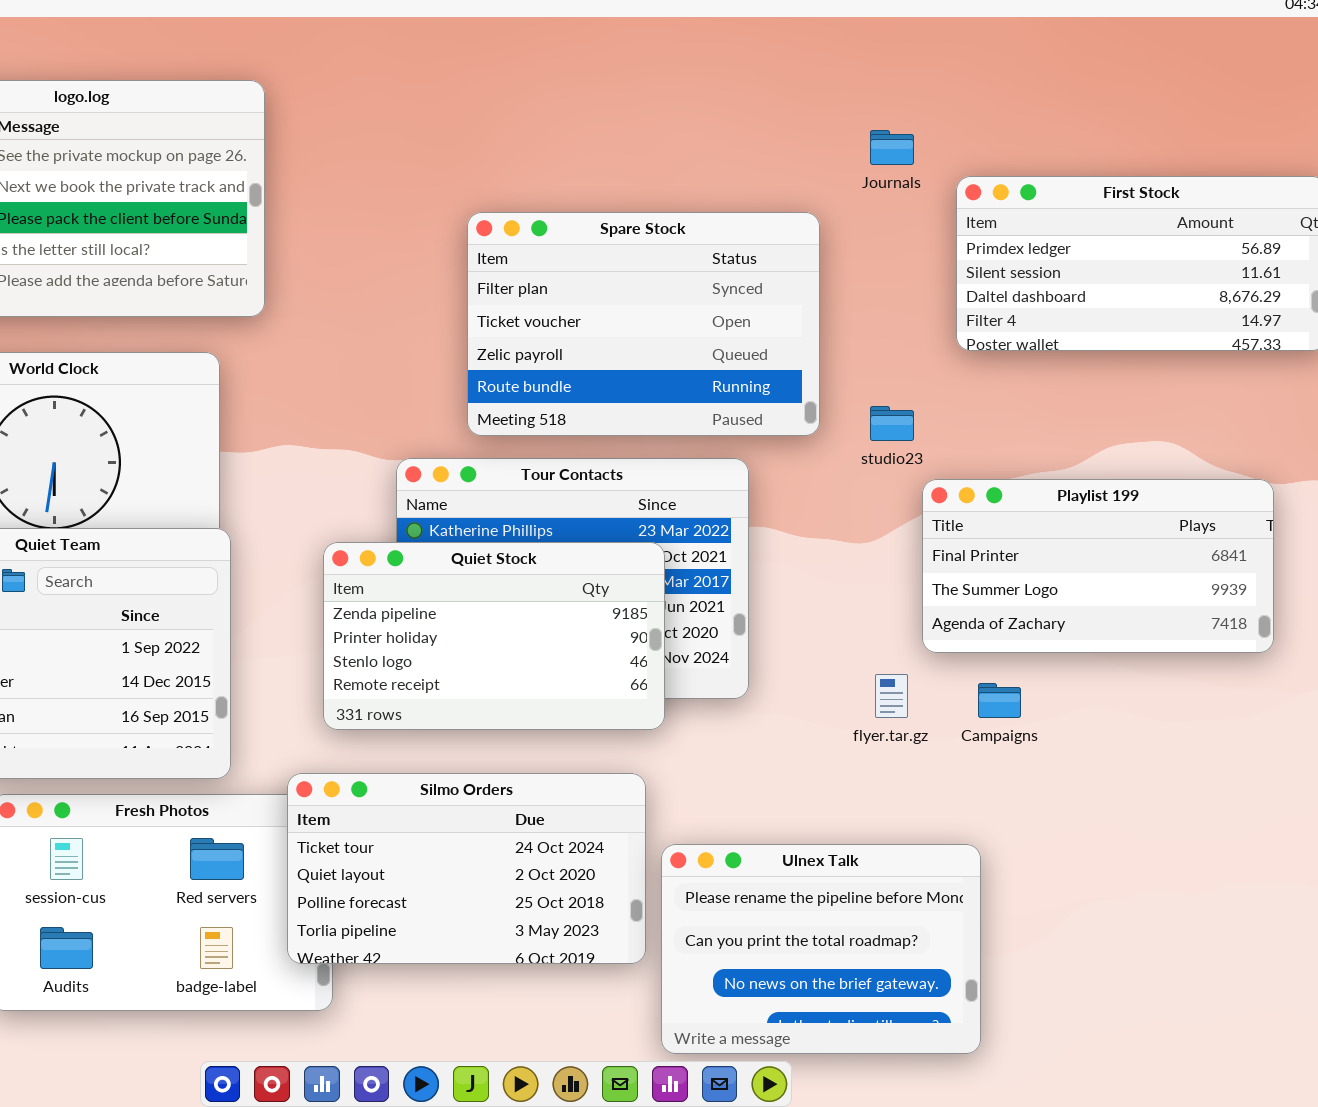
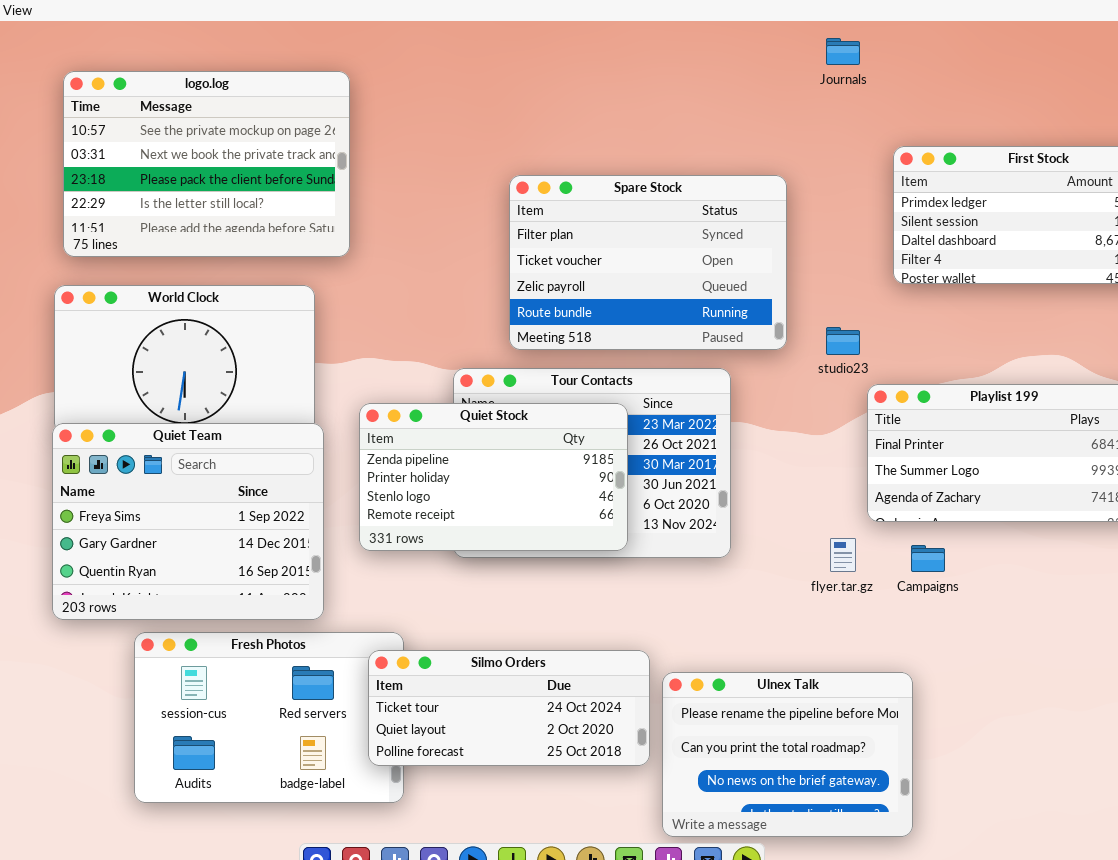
Journals: [870,130,914,165] -> [826,38,860,65], moved
Quiet Stock: [323,542,665,730] -> [359,403,628,551], moved
Silmo Orders: [287,773,646,964] -> [368,650,650,766], resized

